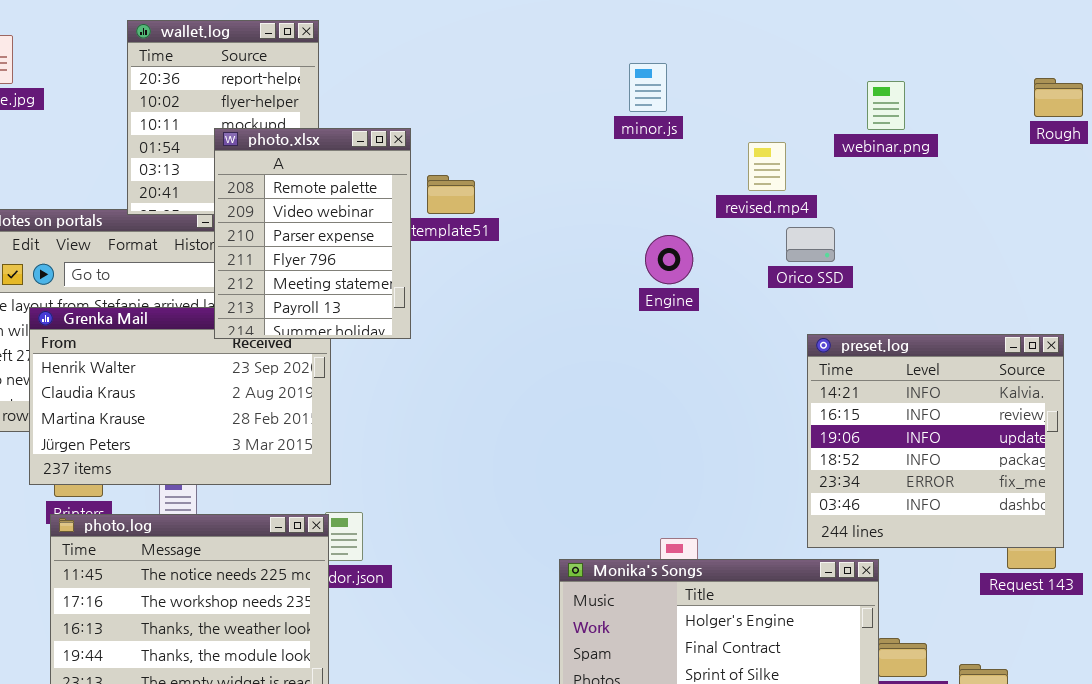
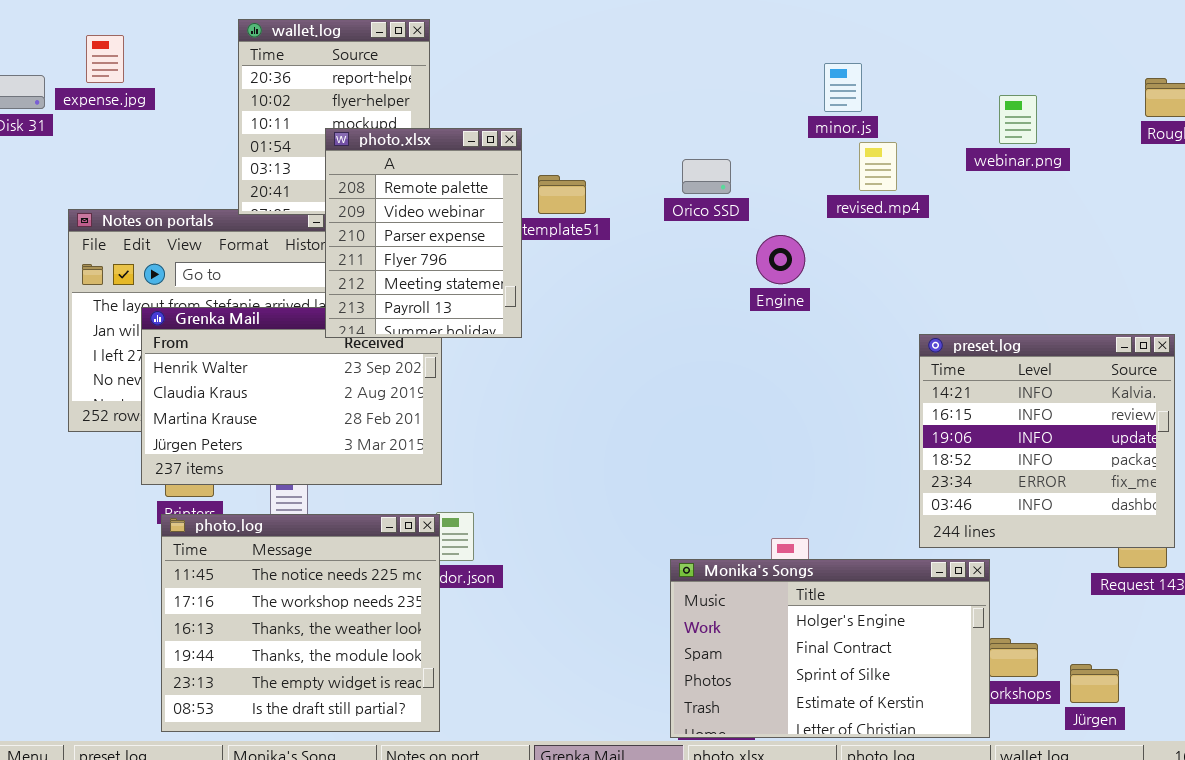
minor.js: [629,63,667,112] -> [824,63,862,112], moved
webinar.png: [867,81,905,130] -> [999,95,1037,144], moved
Orico SSD: [786,227,835,262] -> [682,159,731,194], moved

